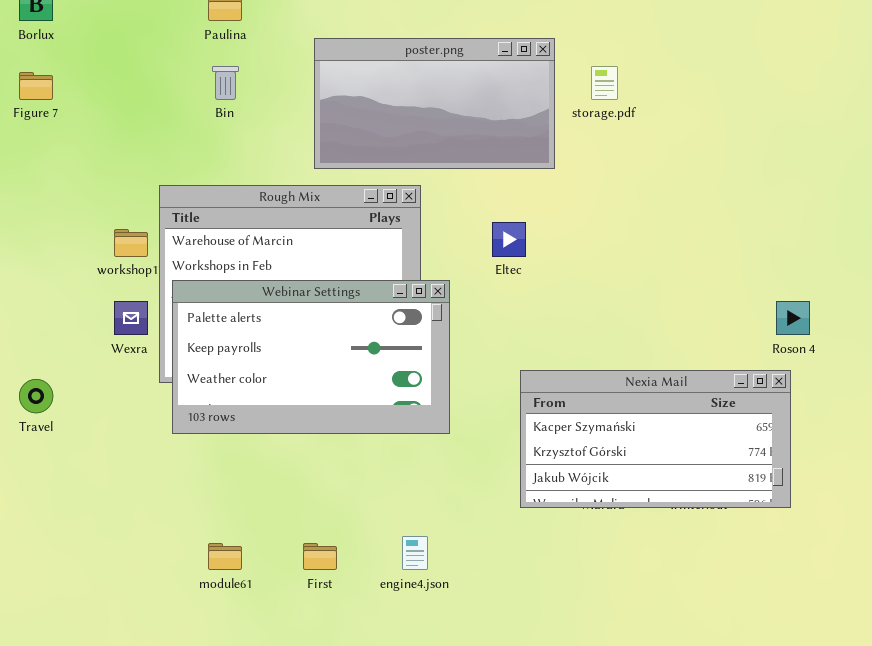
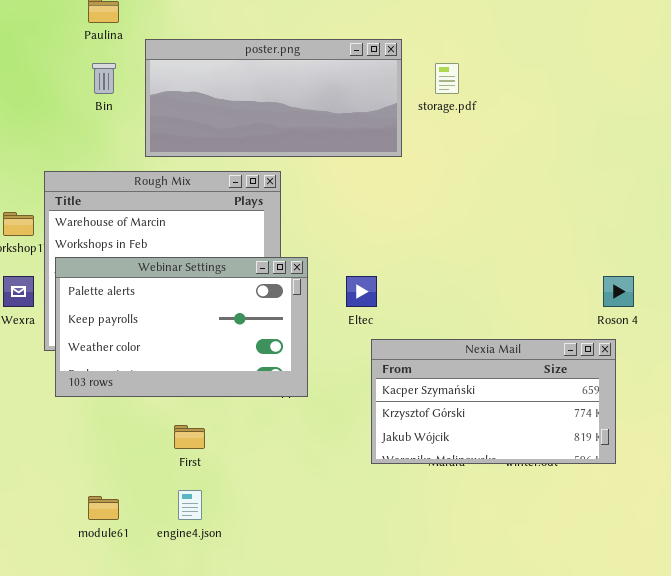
poster.png: [314,38,555,169] -> [145,39,402,157], resized
Eltec: [492,222,526,257] -> [346,276,377,307], moved
engine4.json: [402,536,428,570] -> [178,490,202,520], moved
First: [303,543,337,570] -> [174,425,205,449], moved

